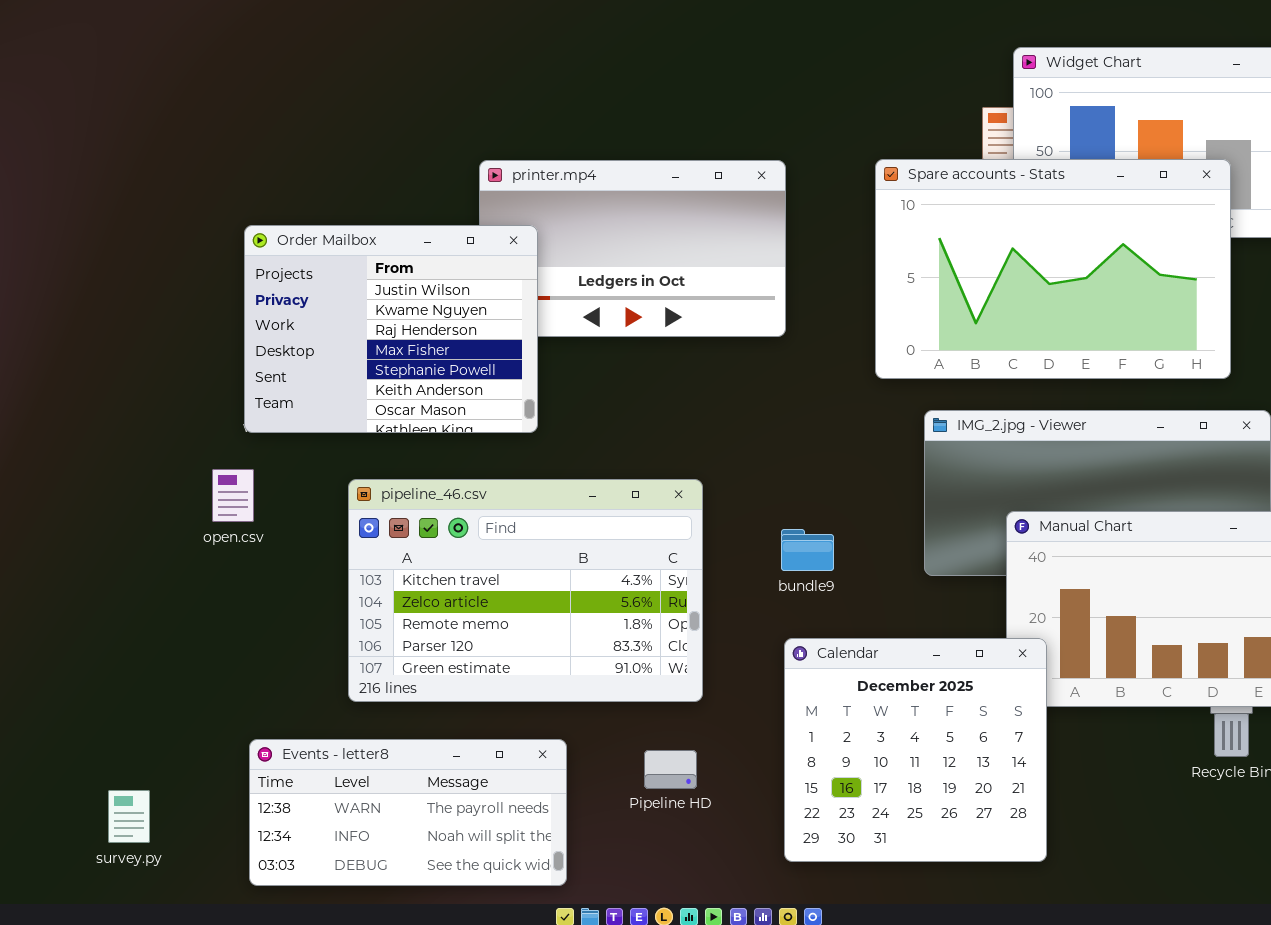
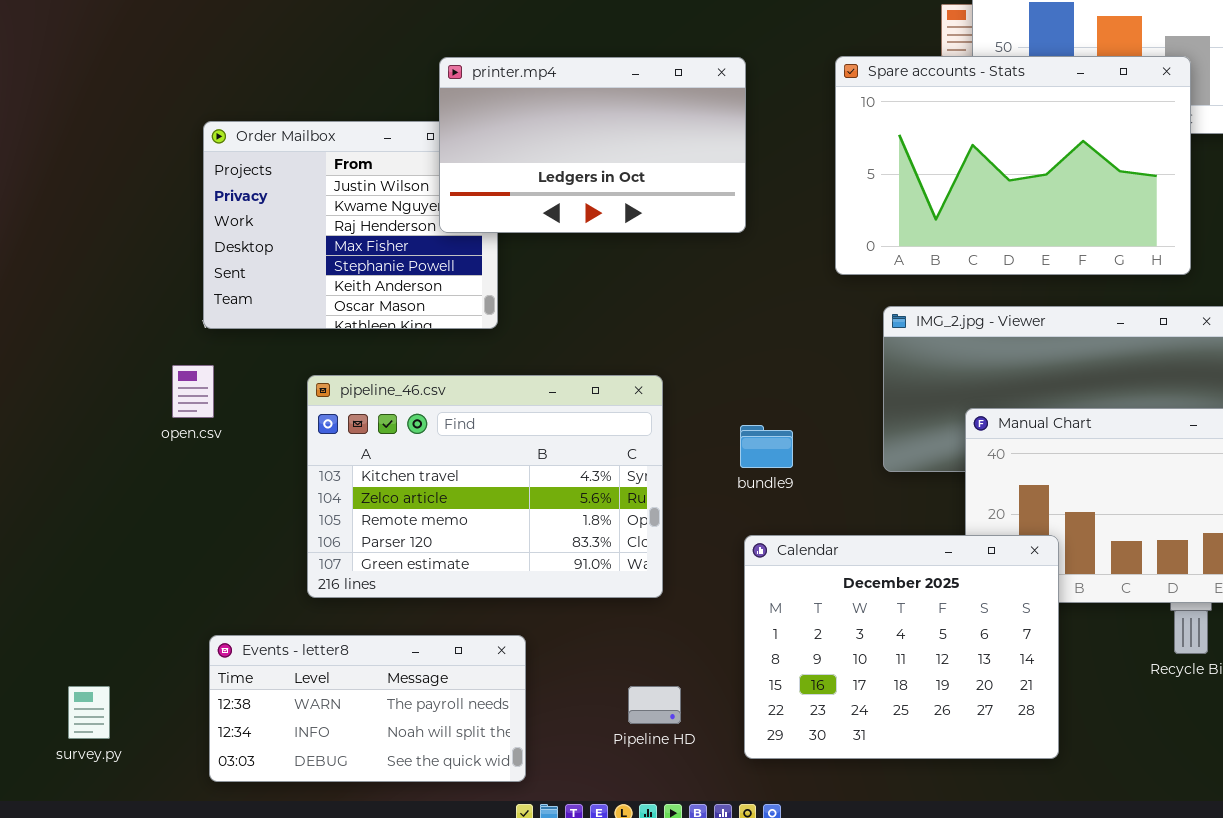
printer.mp4: [479,160,786,337] -> [439,57,746,233], raised
Calendar: [784,638,1047,862] -> [744,535,1059,759], resized
Pipeline HD: [644,750,697,789] -> [628,686,681,724], moved

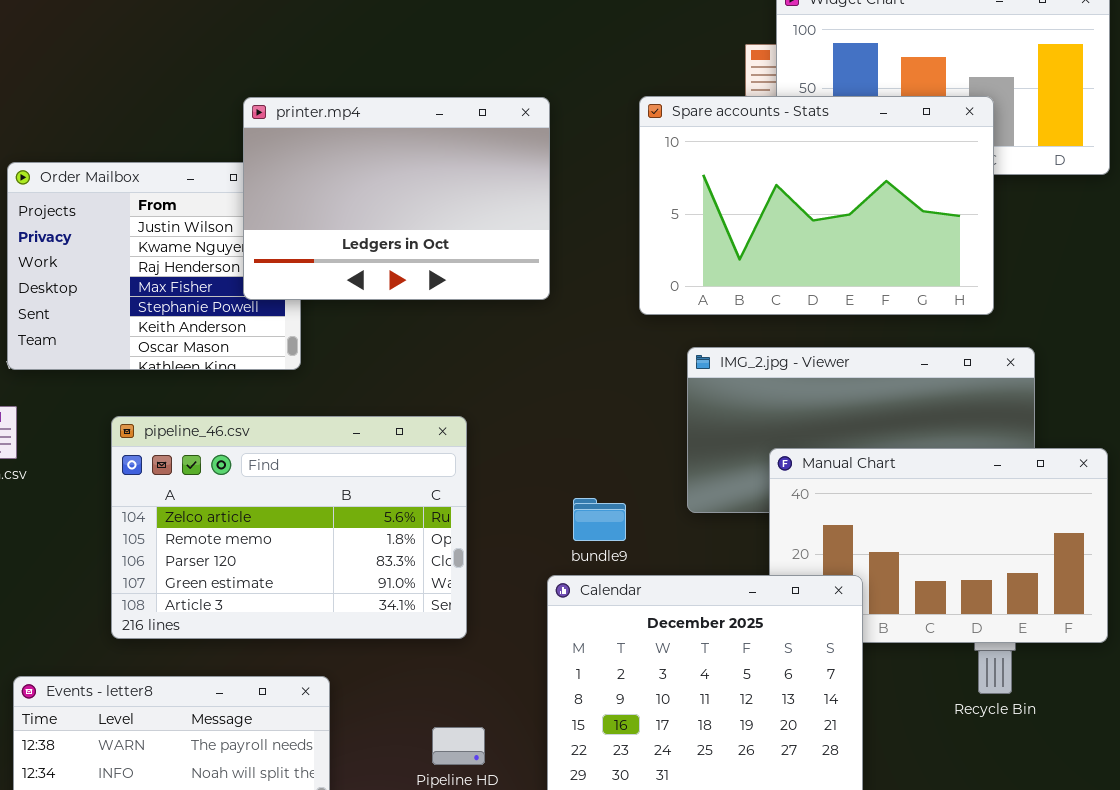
printer.mp4: [439,57,746,233] -> [243,97,550,300], resized
pipeline_46.csv: [307,375,663,598] -> [111,416,467,639], scrolled down 1 row
bundle9: [740,425,793,468] -> [573,498,626,541], moved

